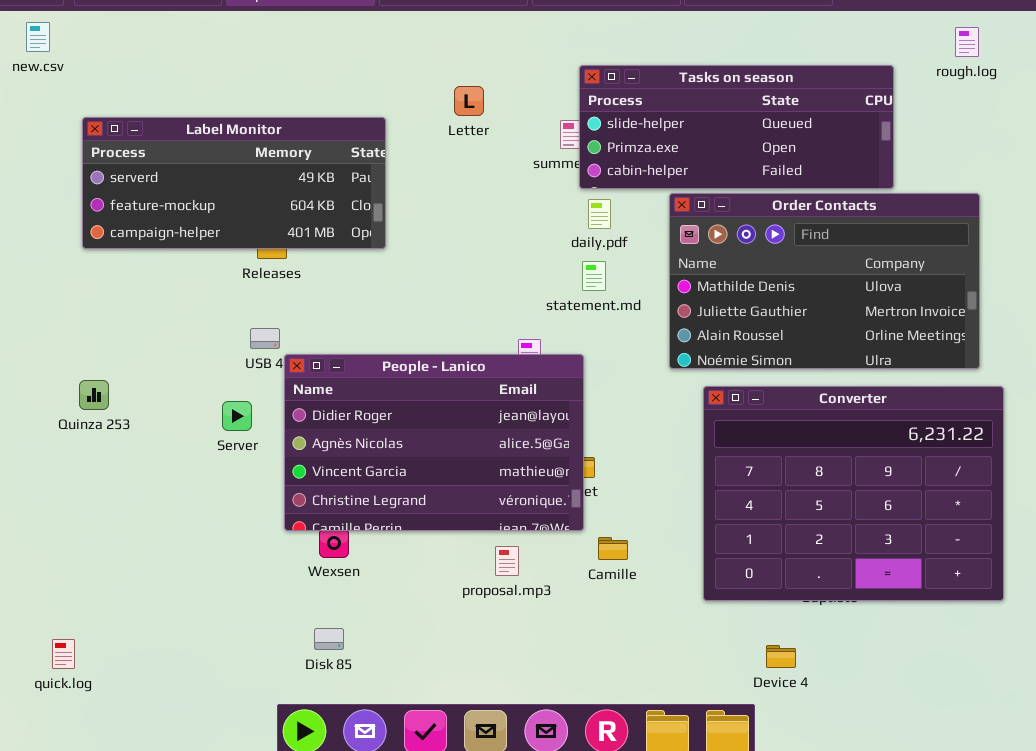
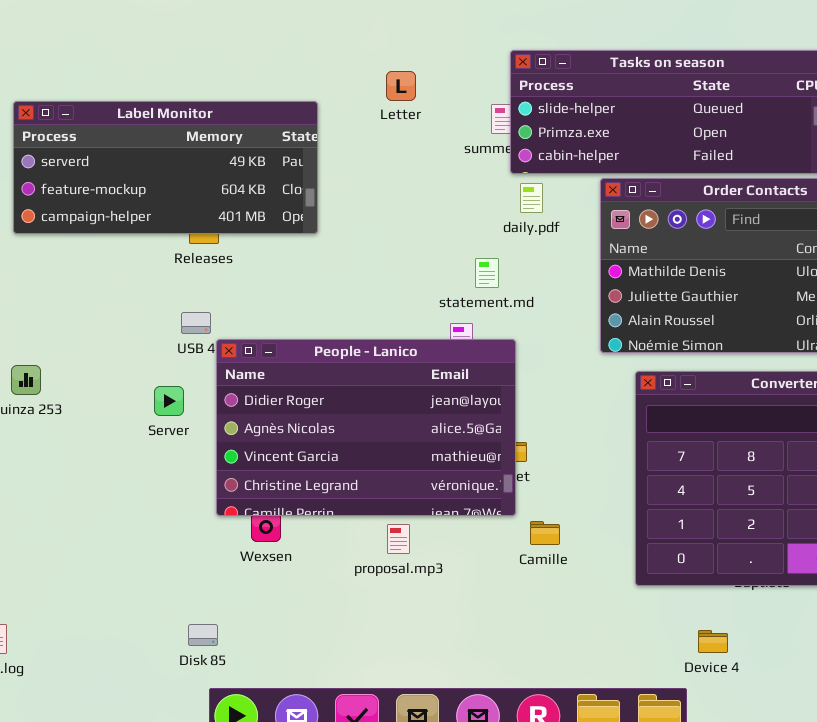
statement.md: [582,261,606,291] -> [475,258,499,288], moved
proposal.mp3: [495,546,519,576] -> [387,524,410,554], moved
Disk 85: [314,628,344,650] -> [188,624,218,646], moved

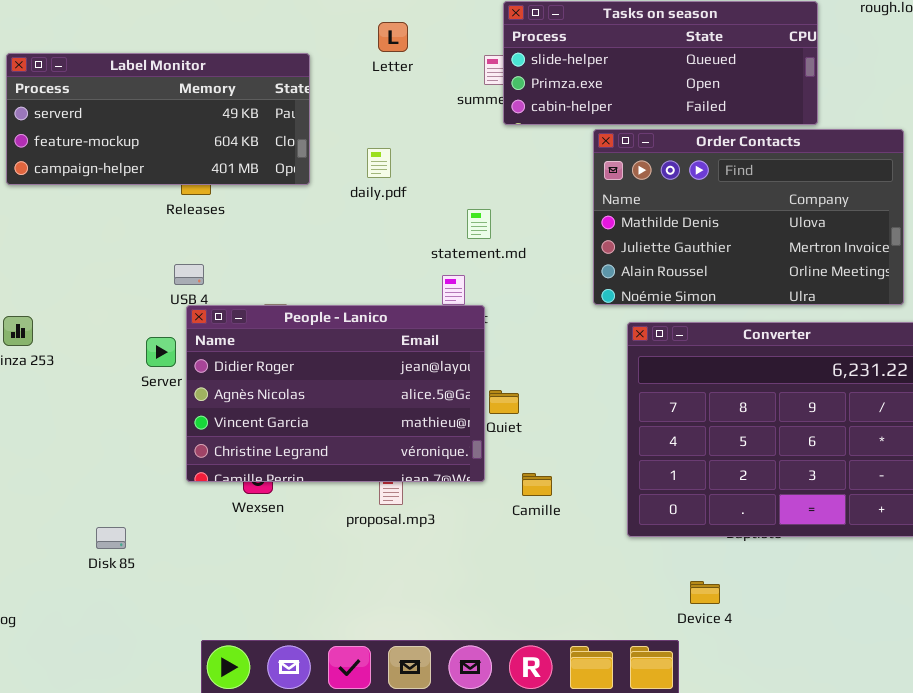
daily.pdf: [520,183,543,213] -> [367,148,391,178], moved
People - Lanico: [216,339,516,516] -> [186,305,485,482], moved
Disk 85: [188,624,218,646] -> [96,527,126,549], moved

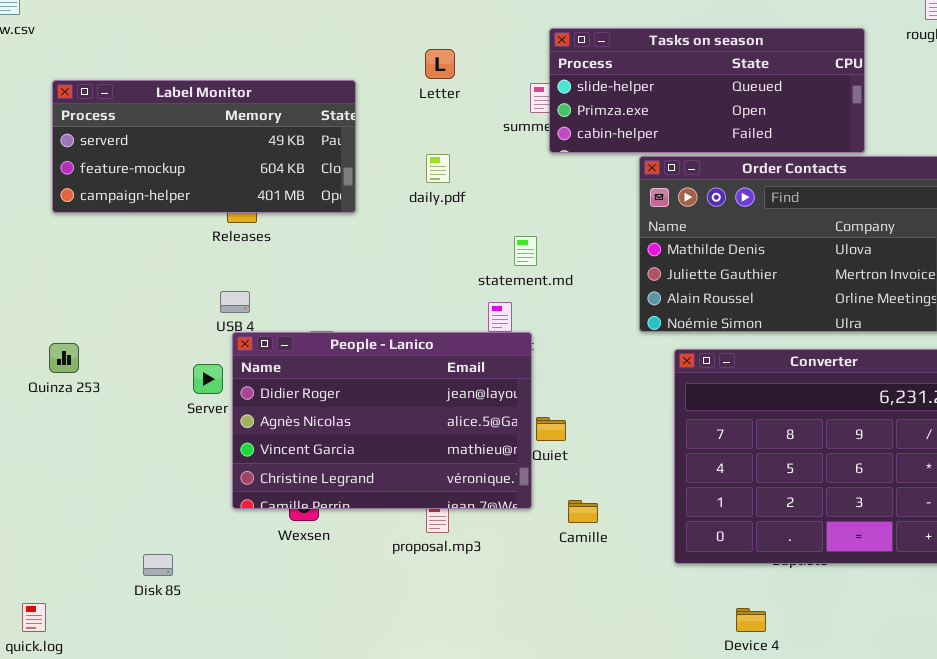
daily.pdf: [367,148,391,178] -> [426,154,450,183], moved

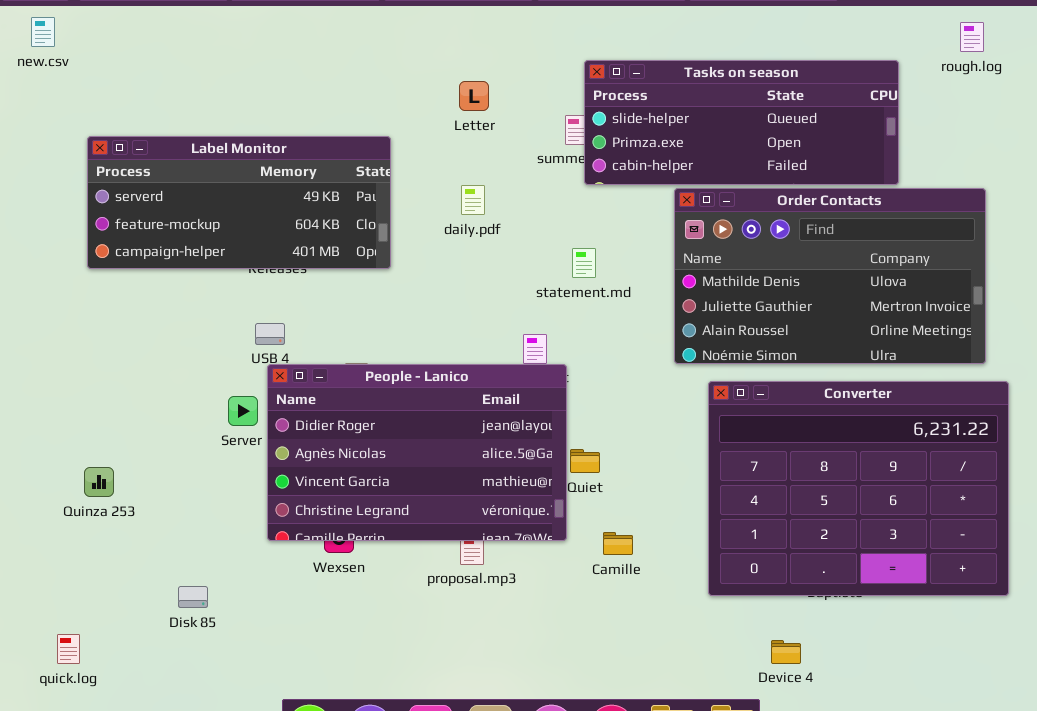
Label Monitor: [52,80,356,213] -> [87,136,391,269], moved
statement.md: [514,236,537,266] -> [572,248,596,278], moved
Quinza 253: [49,343,79,373] -> [84,467,114,497], moved

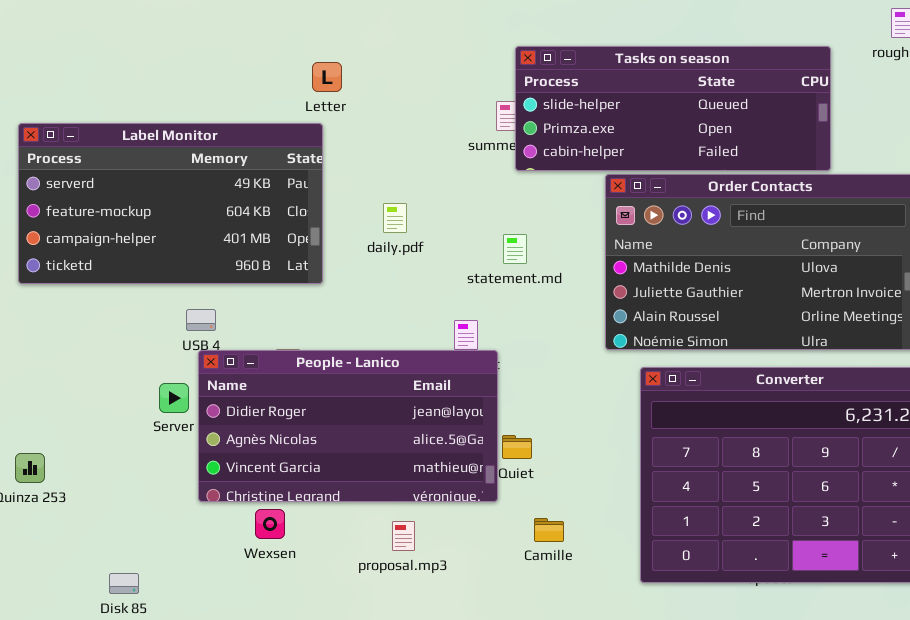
Letter: [459,81,489,111] -> [312,62,342,92], moved
Label Monitor: [87,136,391,269] -> [18,123,323,284], resized
daily.pdf: [461,185,485,215] -> [383,203,407,233], moved
People - Lanico: [267,364,567,541] -> [198,350,498,502], resized

